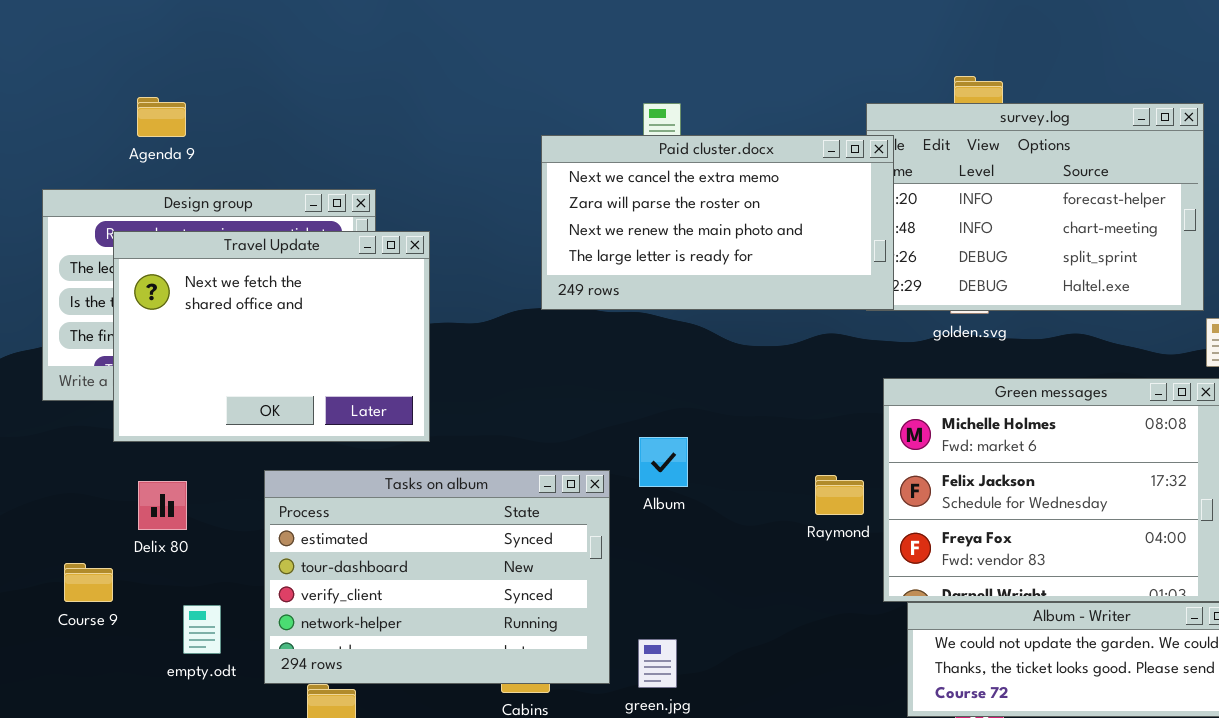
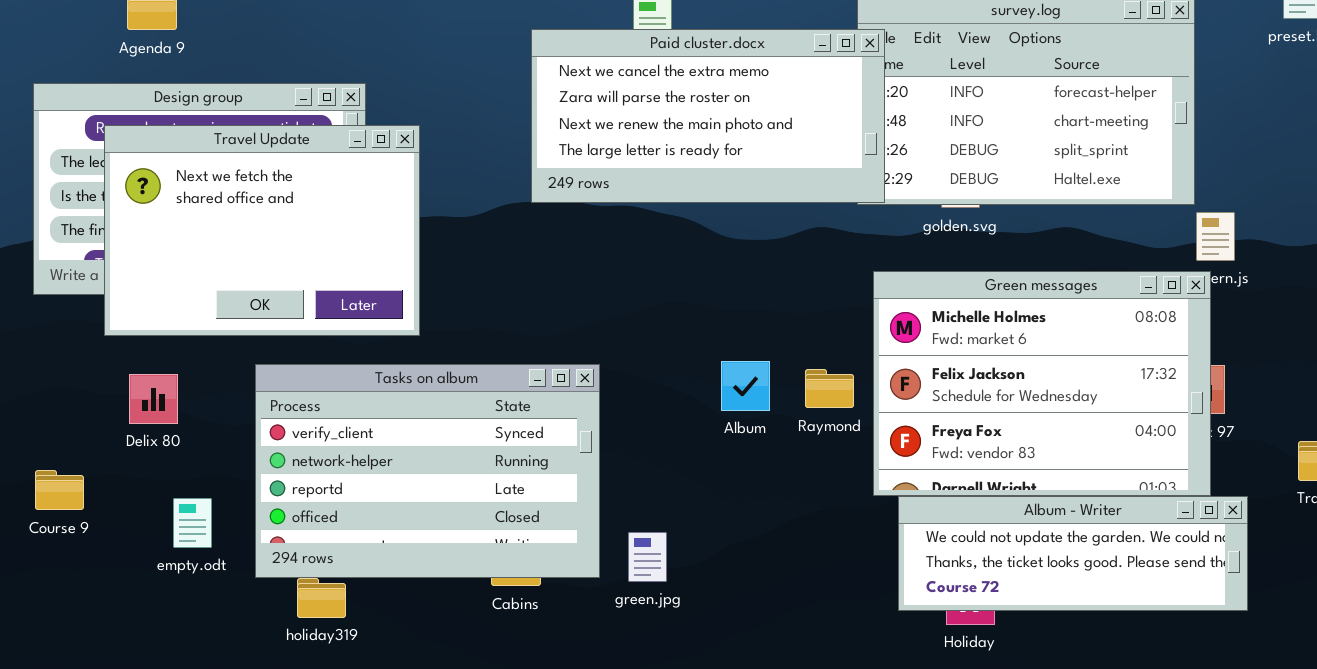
Album: [639,437,688,487] -> [721,361,770,411], moved
Tasks on album: [264,470,610,684] -> [255,364,600,578], scrolled down 2 rows
Course 9: [64,563,113,602] -> [35,470,84,510], moved

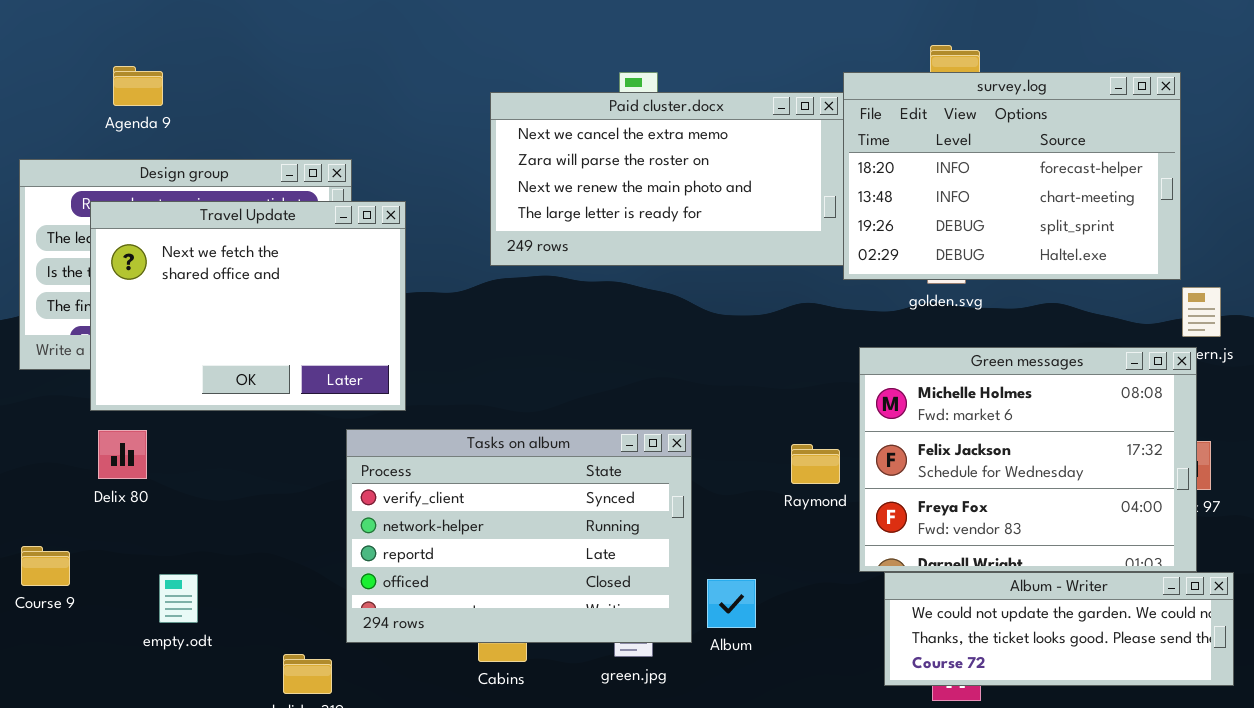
Paid cluster.docx: [531,29,885,203] -> [490,92,844,266], moved
Album: [721,361,770,411] -> [707,579,756,628], moved
Tasks on album: [255,364,600,578] -> [346,429,692,643], moved
Delix 80: [129,374,178,424] -> [98,430,147,479], moved

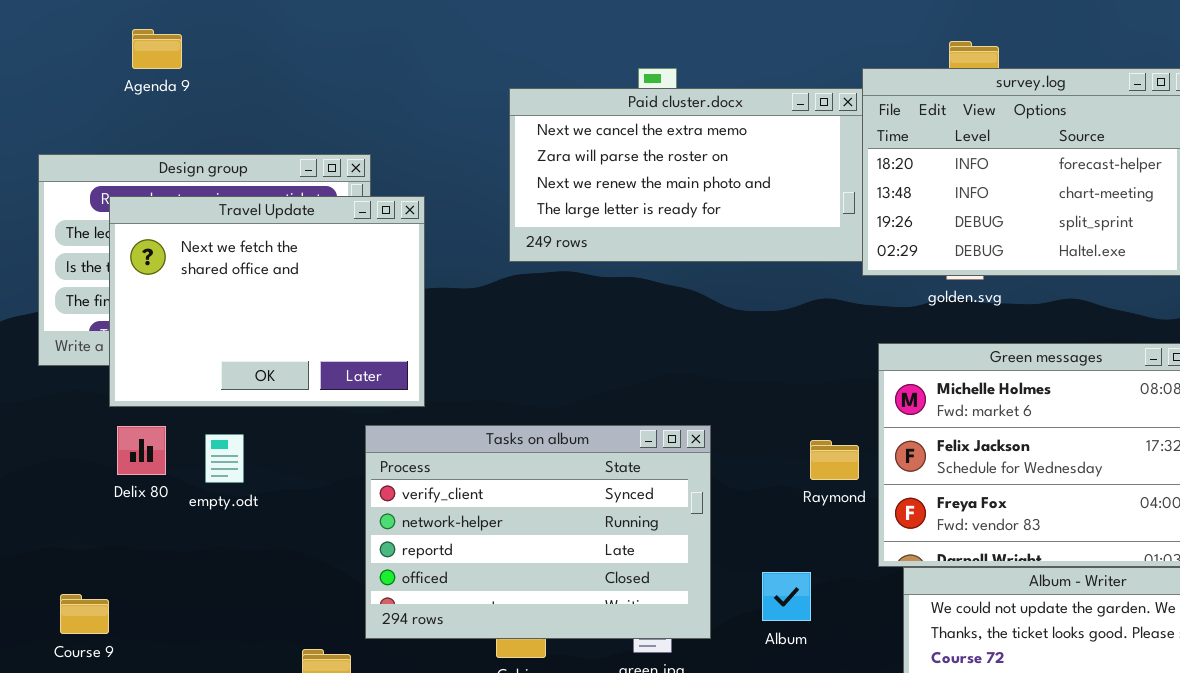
Agenda 9: [113,66,163,106] -> [132,29,182,69], moved
Course 9: [21,546,70,586] -> [60,594,109,634], moved
empty.odt: [159,574,198,623] -> [205,434,244,483], moved
Album: [707,579,756,628] -> [762,572,811,621], moved

